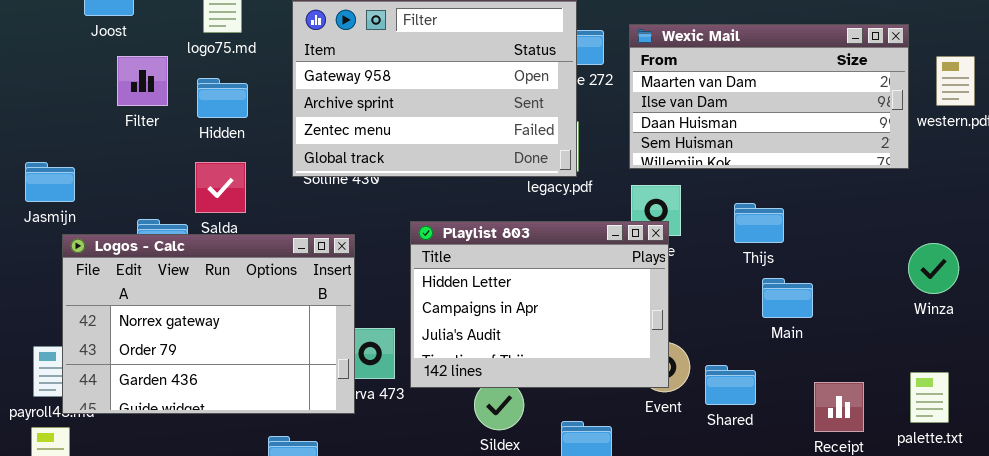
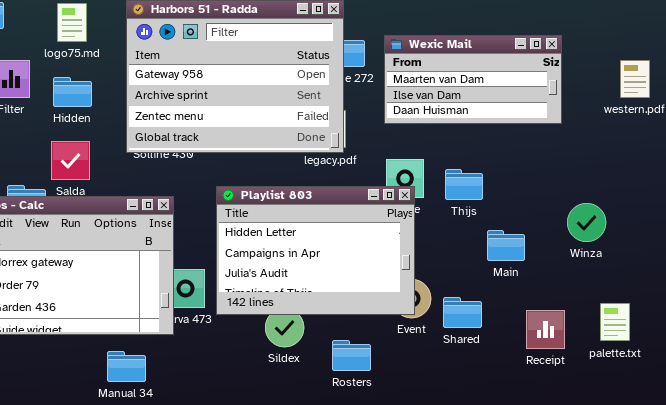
Wexic Mail: [629,24,909,169] -> [384,35,562,124], resized
Thijs: [734,203,784,243] -> [445,169,483,200], moved
Winza: [908,243,959,294] -> [567,203,606,242], moved

